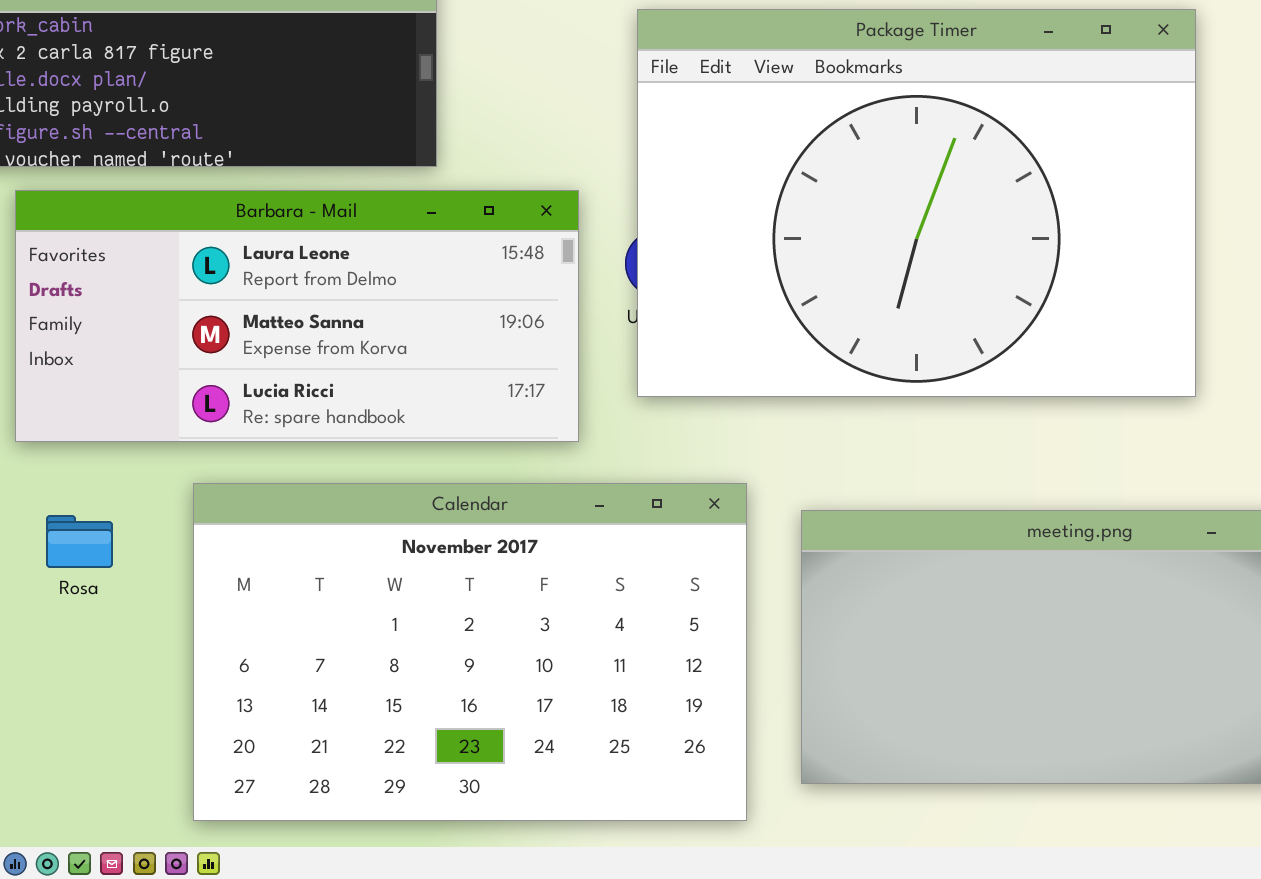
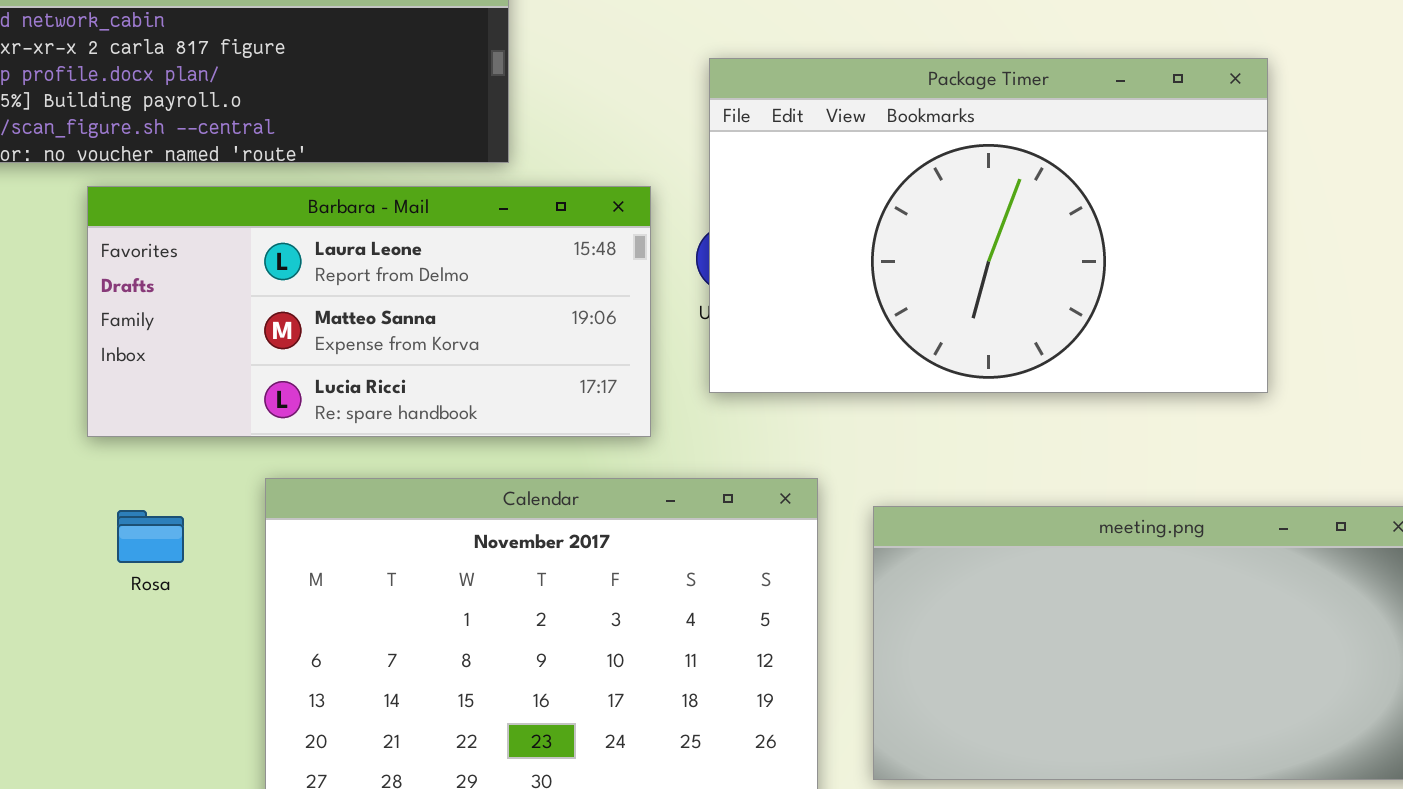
Package Timer: [637,9,1196,397] -> [709,58,1268,393], resized

